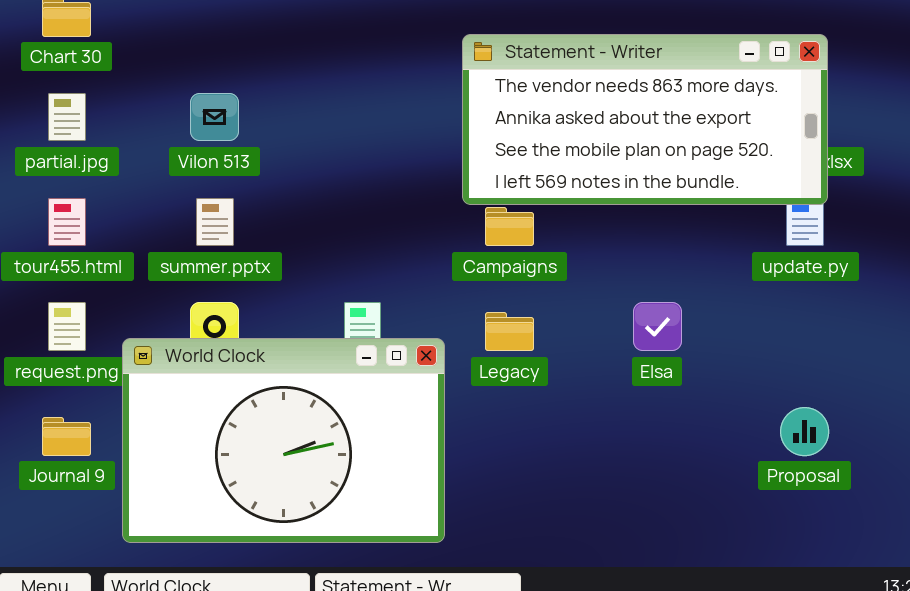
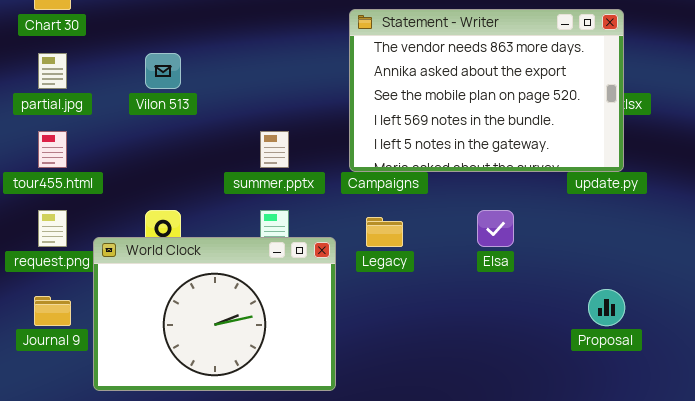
Statement - Writer: [462,34,828,205] -> [349,9,624,172], resized
summer.pptx: [196,198,234,246] -> [260,131,289,168], moved

